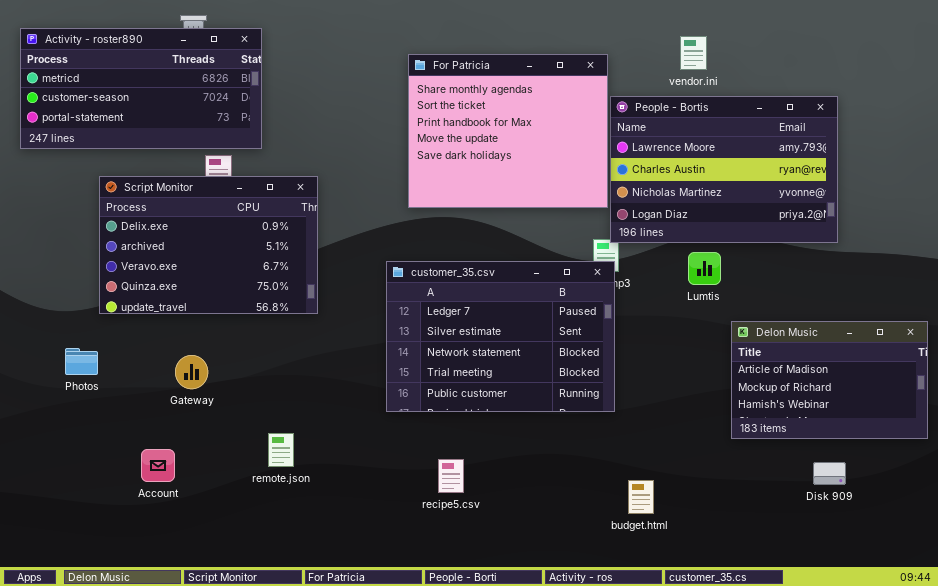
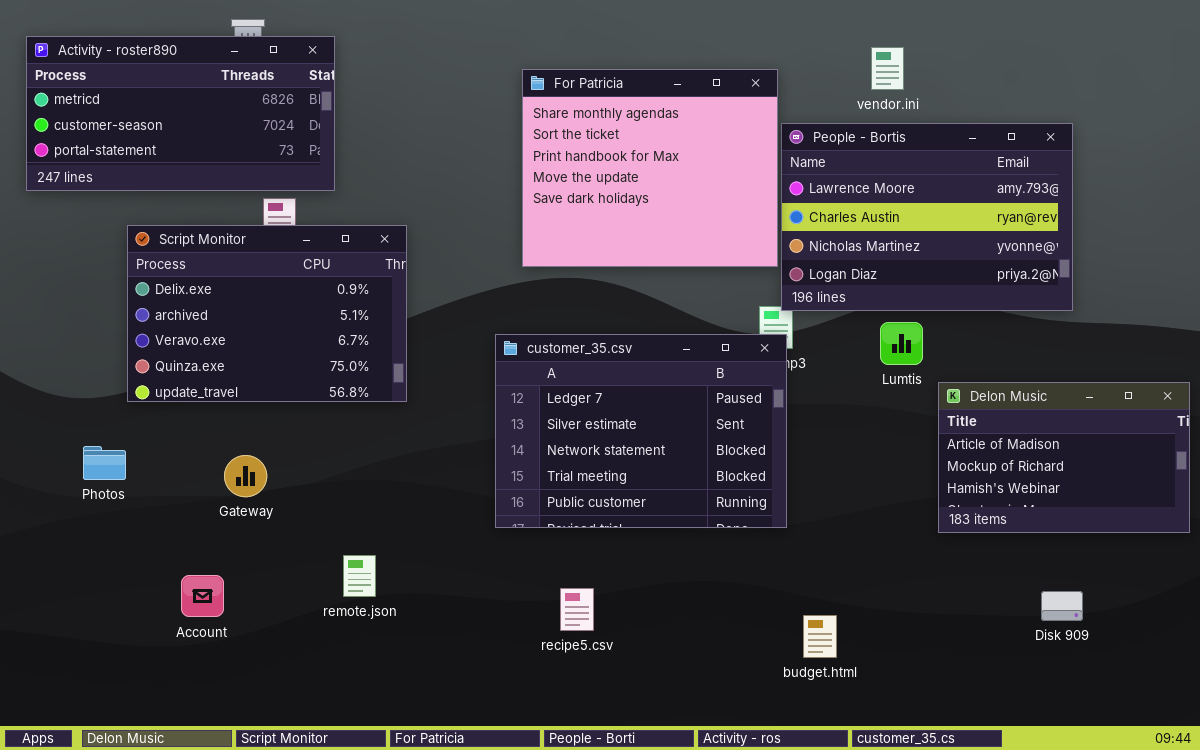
Delon Music: [731,321,928,439] -> [938,382,1190,533], moved

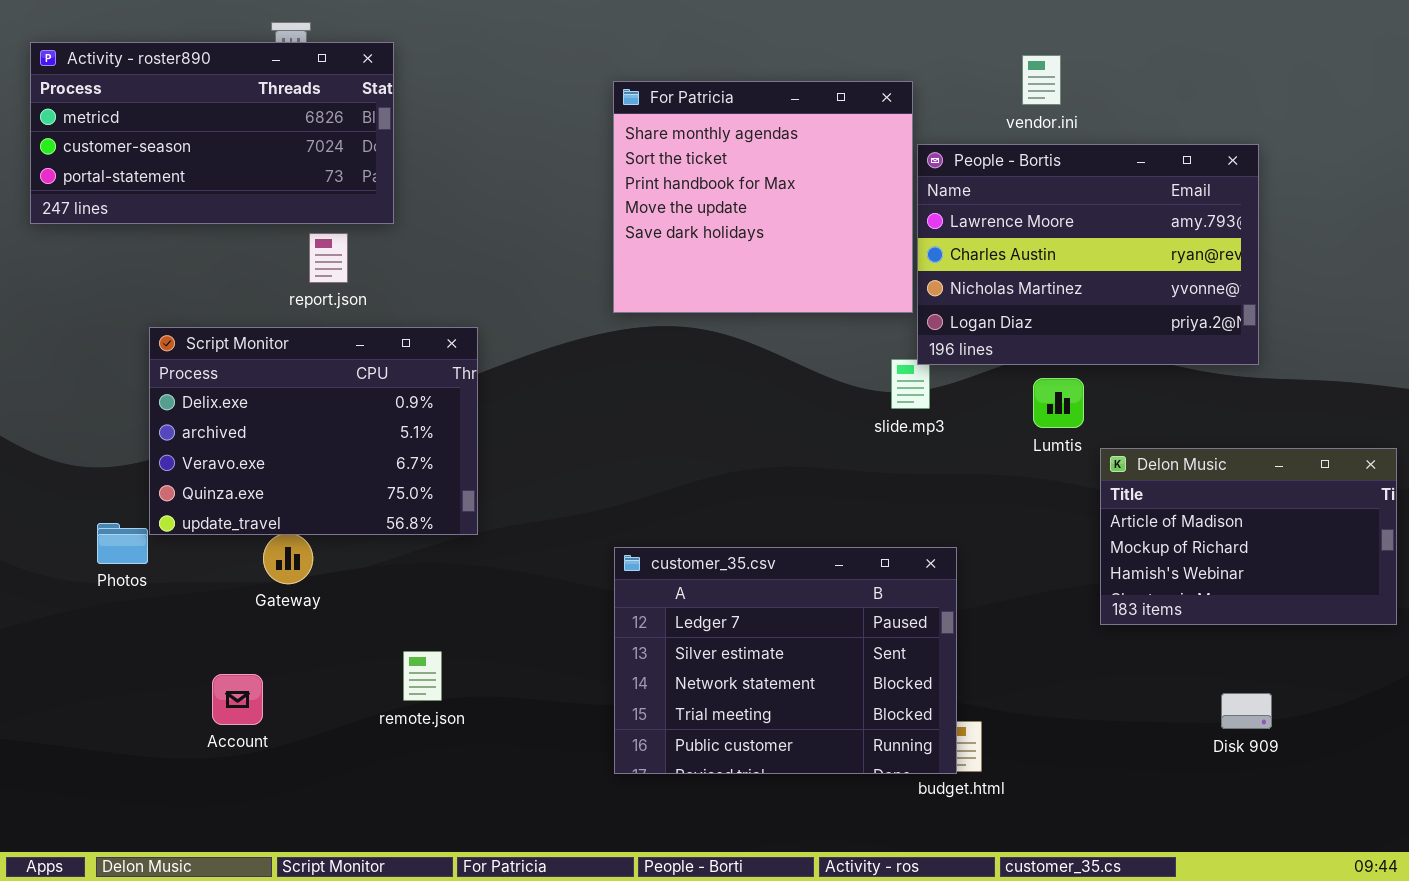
Script Monitor: [127,225,407,402] -> [149,327,478,535], moved
customer_35.csv: [495,334,787,528] -> [614,547,957,774], moved

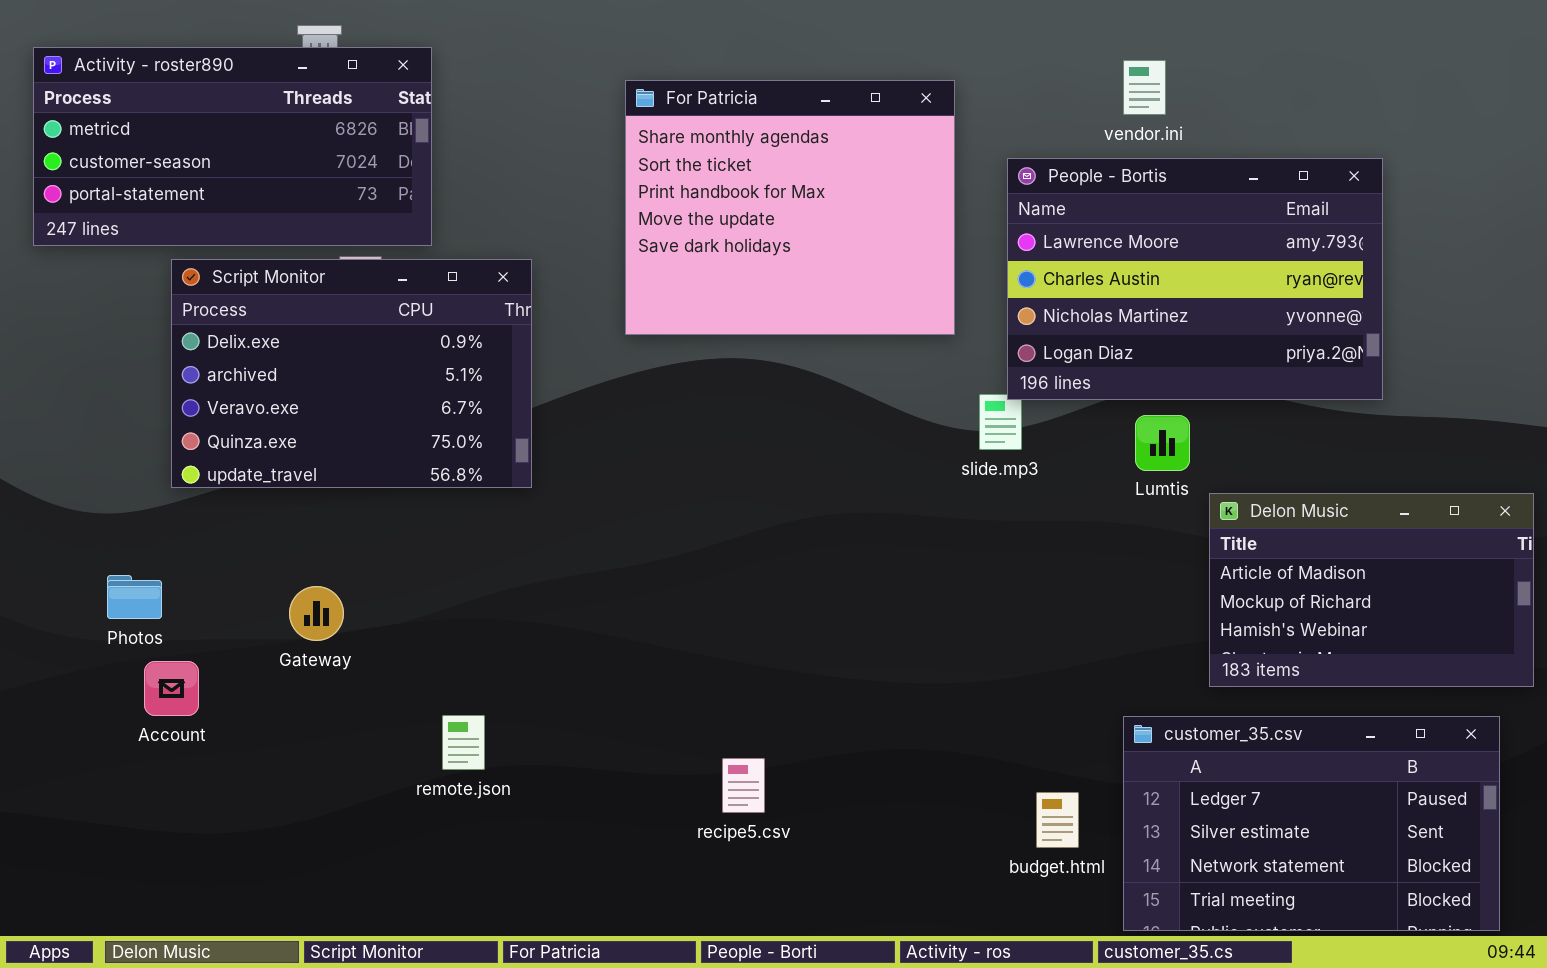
For Patricia: [613,81,913,313] -> [625,80,955,335], moved
Script Monitor: [149,327,478,535] -> [171,259,532,488], moved
customer_35.csv: [614,547,957,774] -> [1123,716,1500,931], moved, resized
Account: [212,674,263,725] -> [144,661,199,716], moved

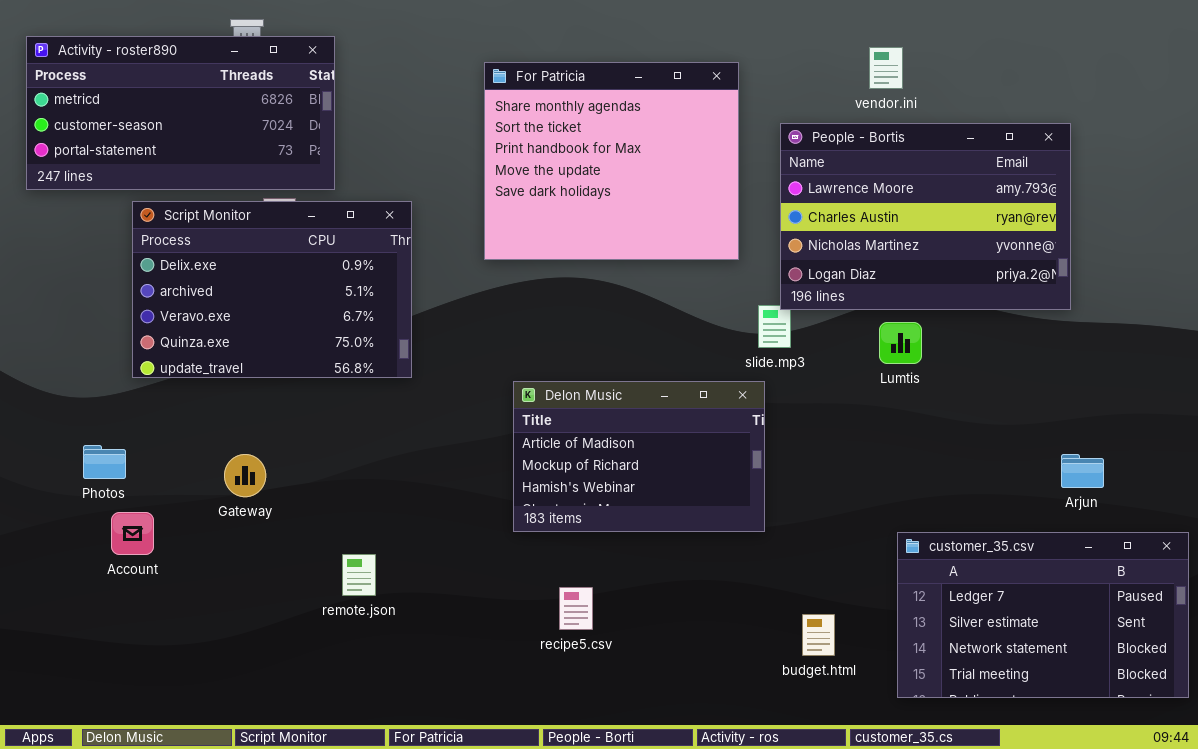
Delon Music: [1209,493,1534,687] -> [513,381,765,532], moved
customer_35.csv: [1123,716,1500,931] -> [897,532,1189,698], moved

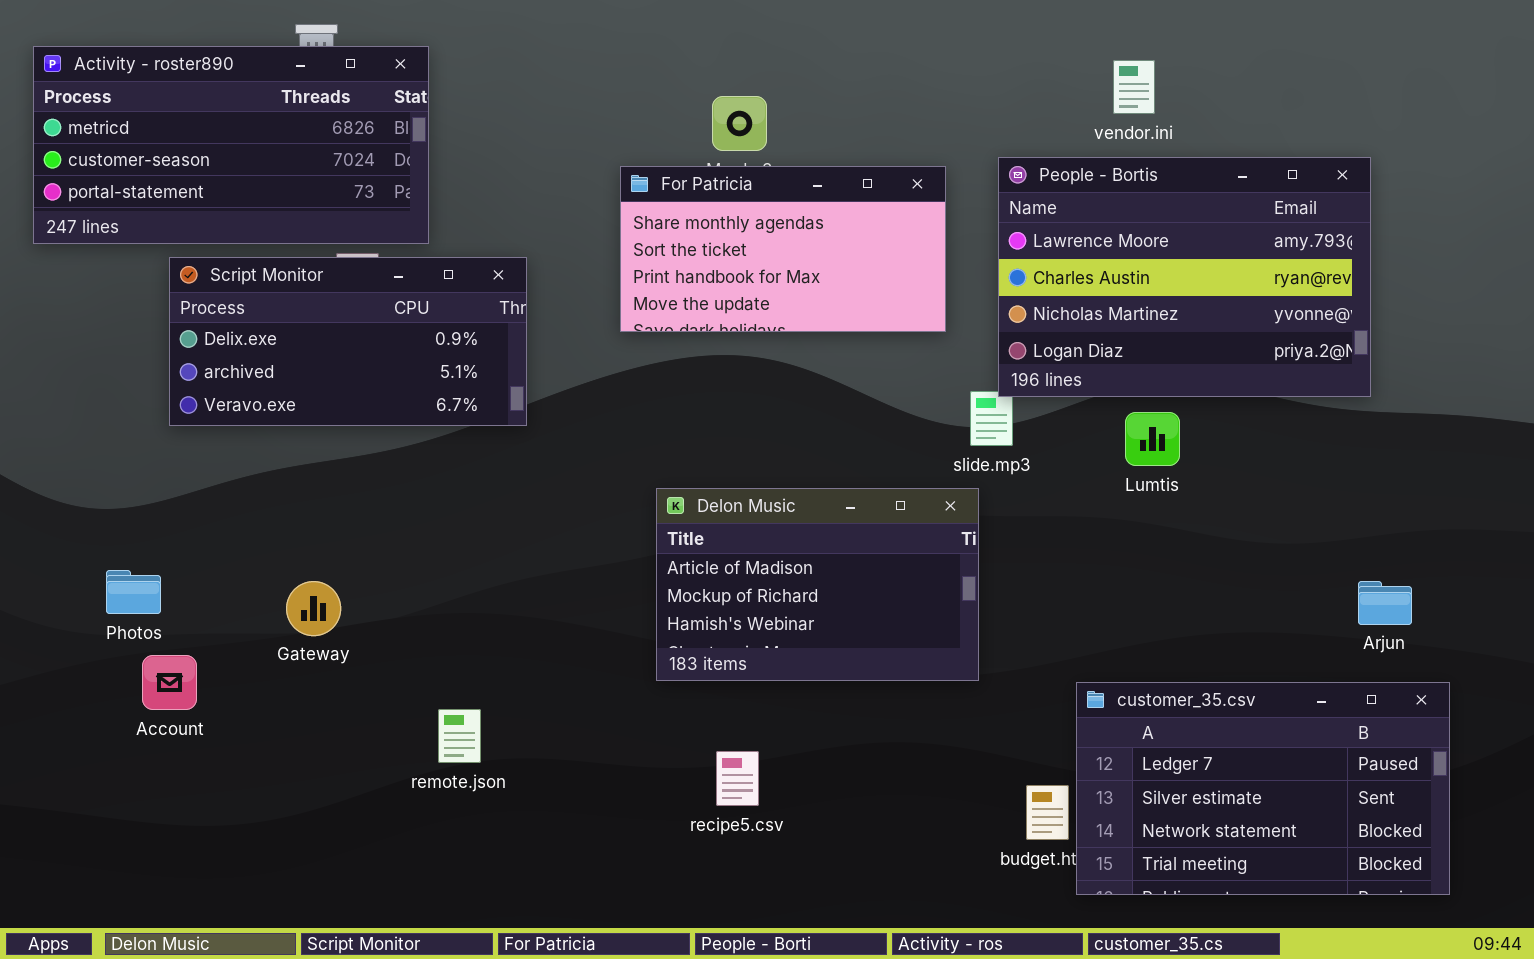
For Patricia: [484,62,739,260] -> [620,166,946,332], resized
Script Monitor: [132,201,412,378] -> [169,257,527,426], resized
customer_35.csv: [897,532,1189,698] -> [1076,682,1450,895], moved

